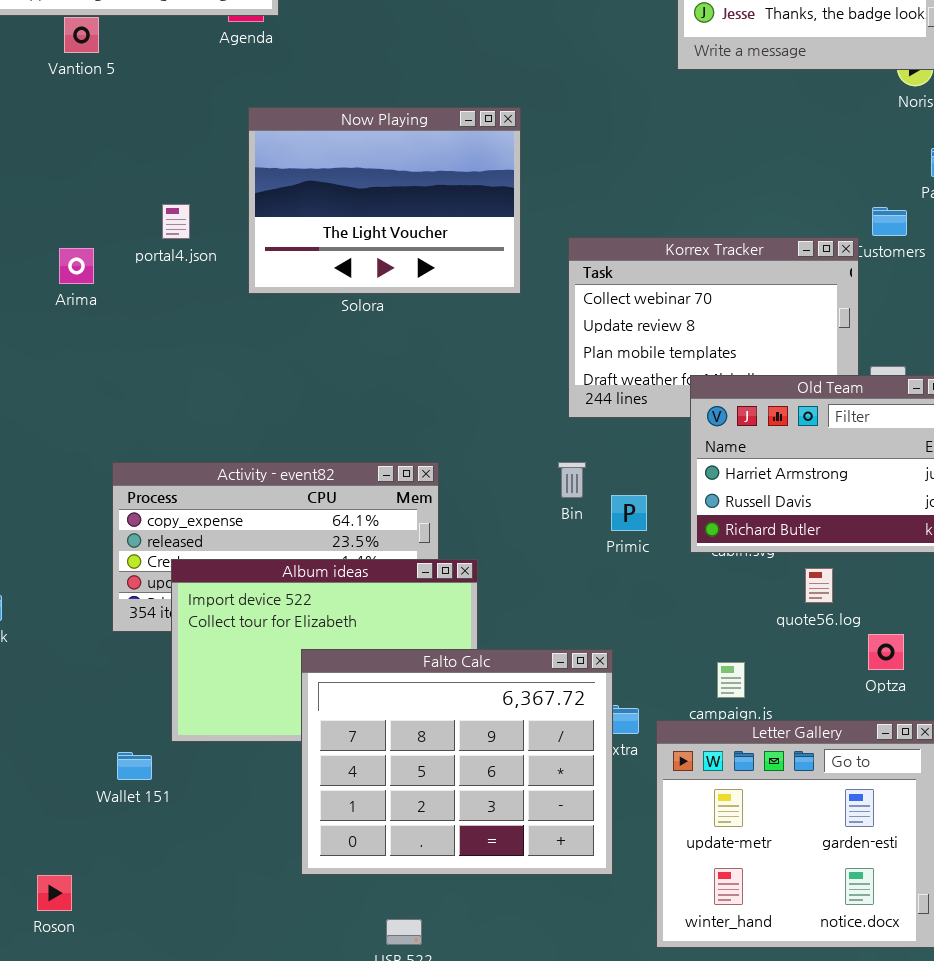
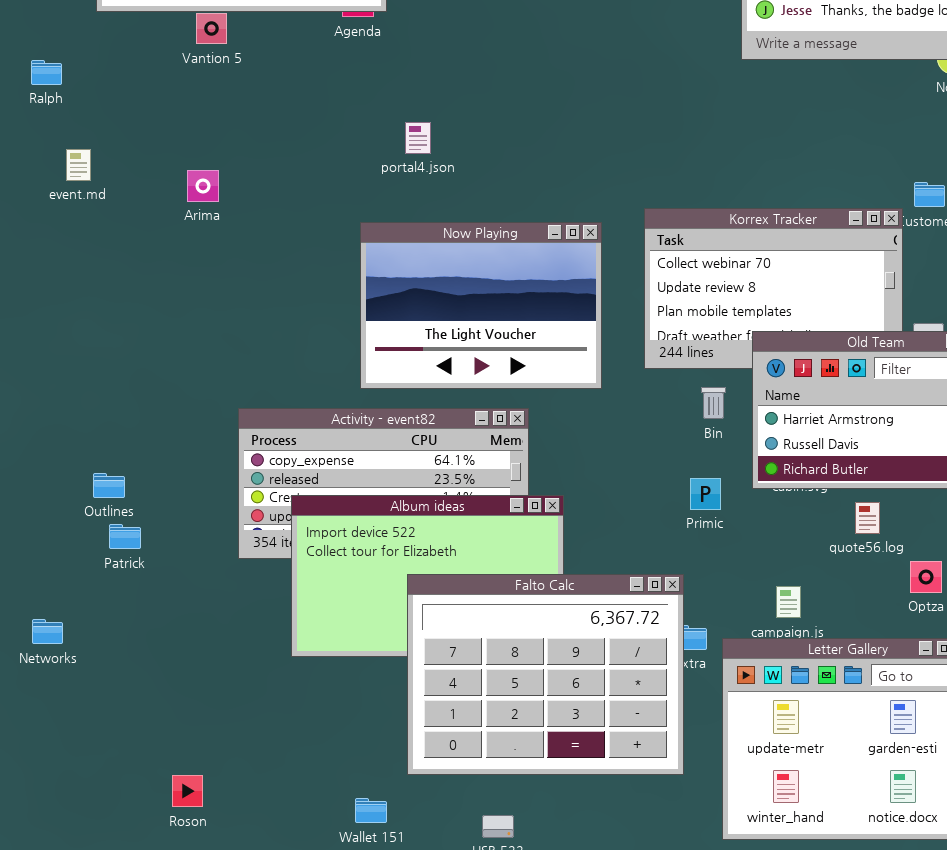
Now Playing: [248,107,521,294] -> [360,222,602,389], moved
portal4.json: [162,204,190,239] -> [405,122,431,154], moved
Arima: [59,248,94,284] -> [187,170,219,202], moved
Bin: [558,462,586,498] -> [701,387,726,419], moved
Primic: [611,495,647,531] -> [690,478,721,510], moved
Wallet 151: [117,752,152,780] -> [355,798,387,823], moved

